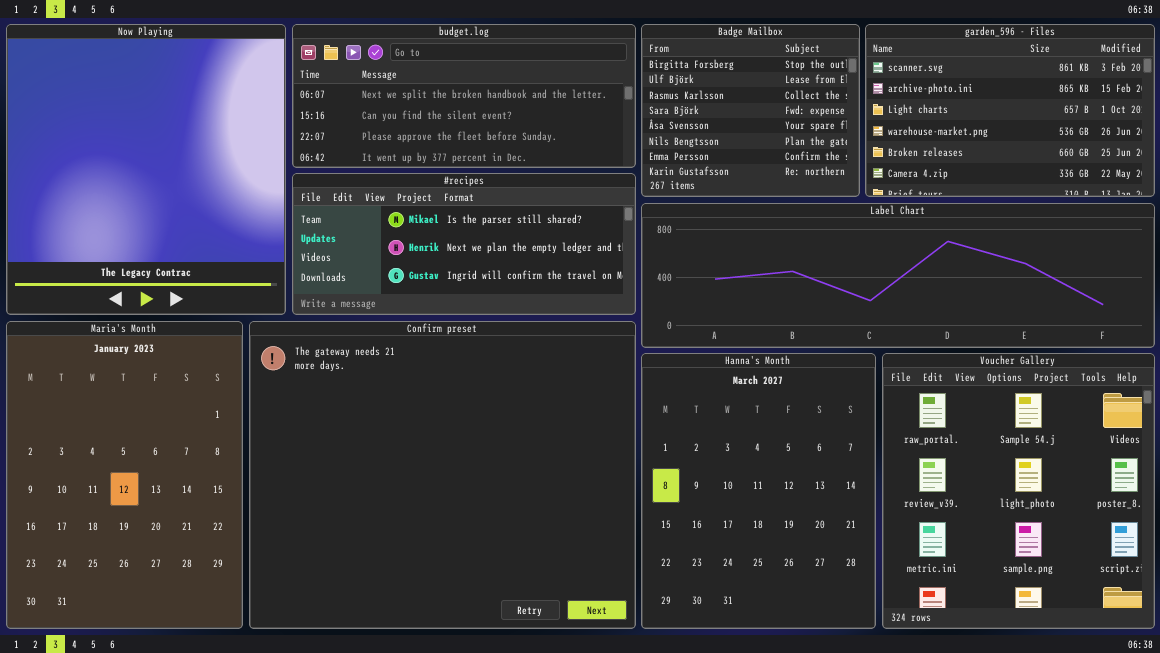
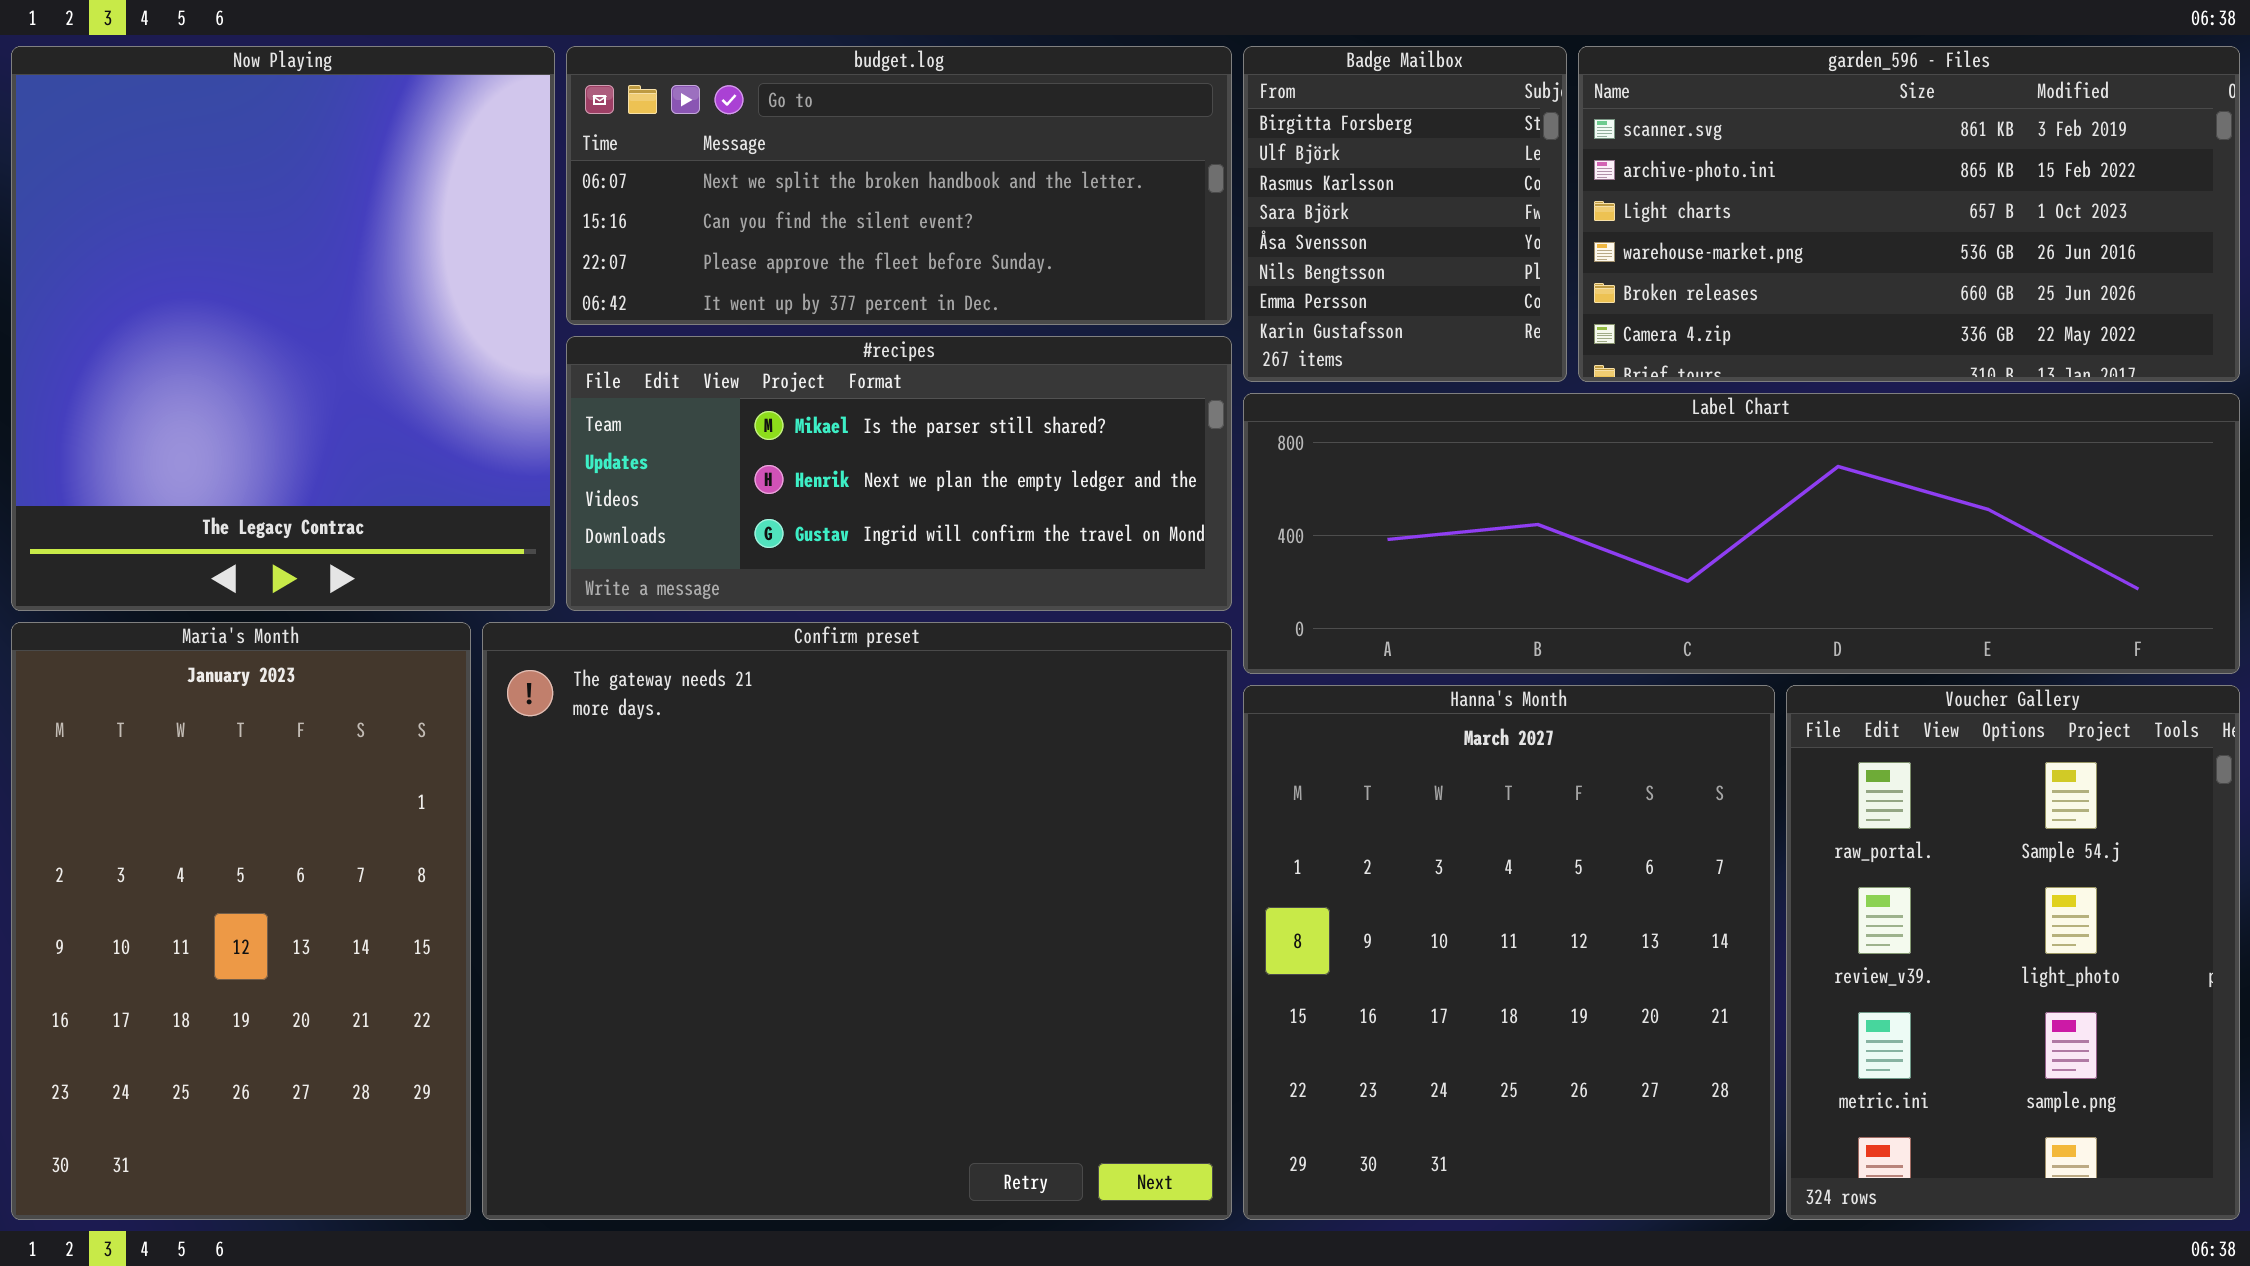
Badge Mailbox: [641,24,860,197] -> [1243,46,1567,382], resized
garden_596 - Files: [865,24,1155,197] -> [1578,46,2240,382], resized
Hanna's Month: [641,353,876,629] -> [1243,685,1775,1220], resized
Voucher Gallery: [882,353,1155,629] -> [1786,685,2240,1220], resized

